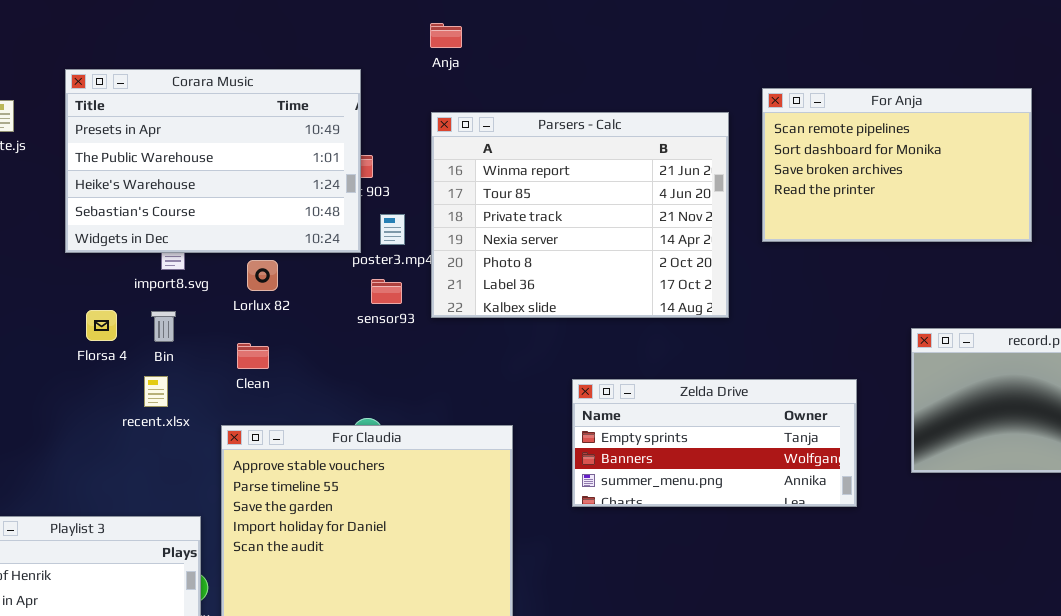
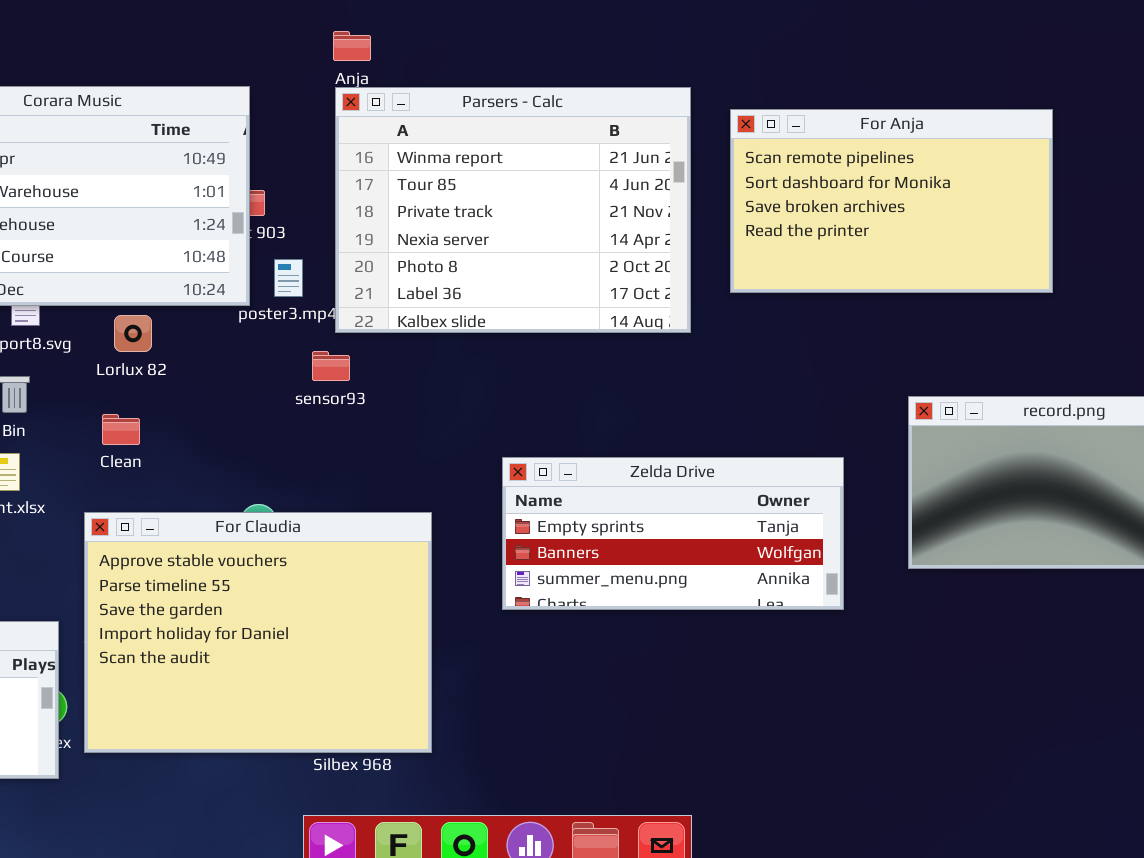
Parsers - Calc: [431,112,729,318] -> [335,87,691,333], moved
sensor93: [371,279,402,304] -> [312,351,350,381], moved

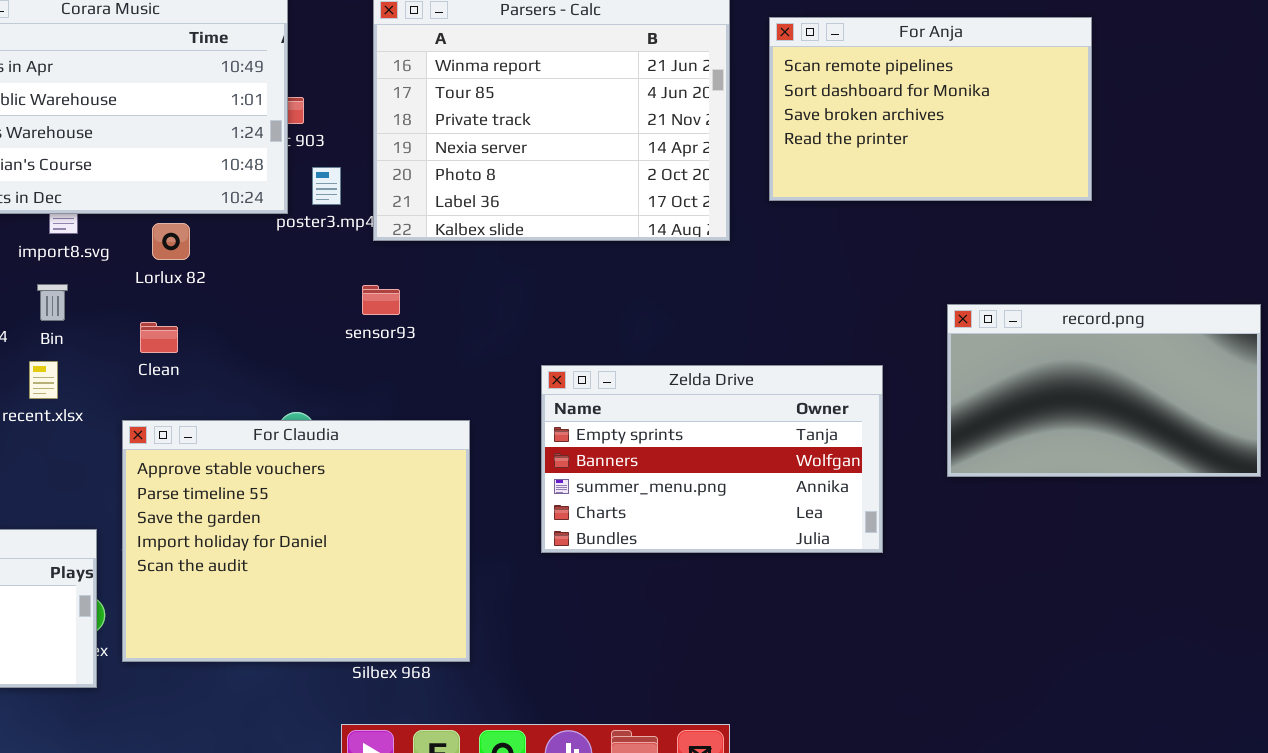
sensor93: [312,351,350,381] -> [362,285,400,315], moved
Zelda Drive: [502,457,844,610] -> [541,365,883,553], resized

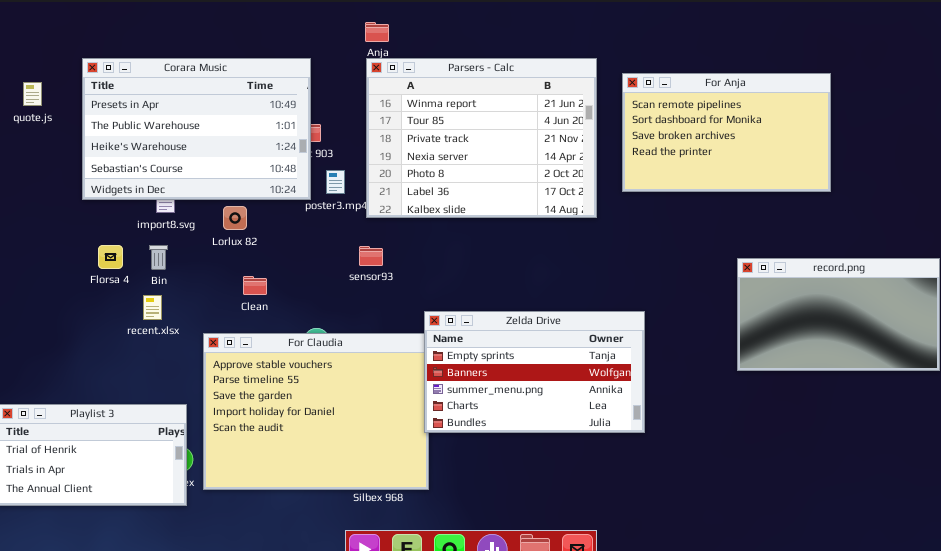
Clean: [140,322,178,353] -> [243,276,267,295], moved
Zelda Drive: [541,365,883,553] -> [424,311,645,433], moved

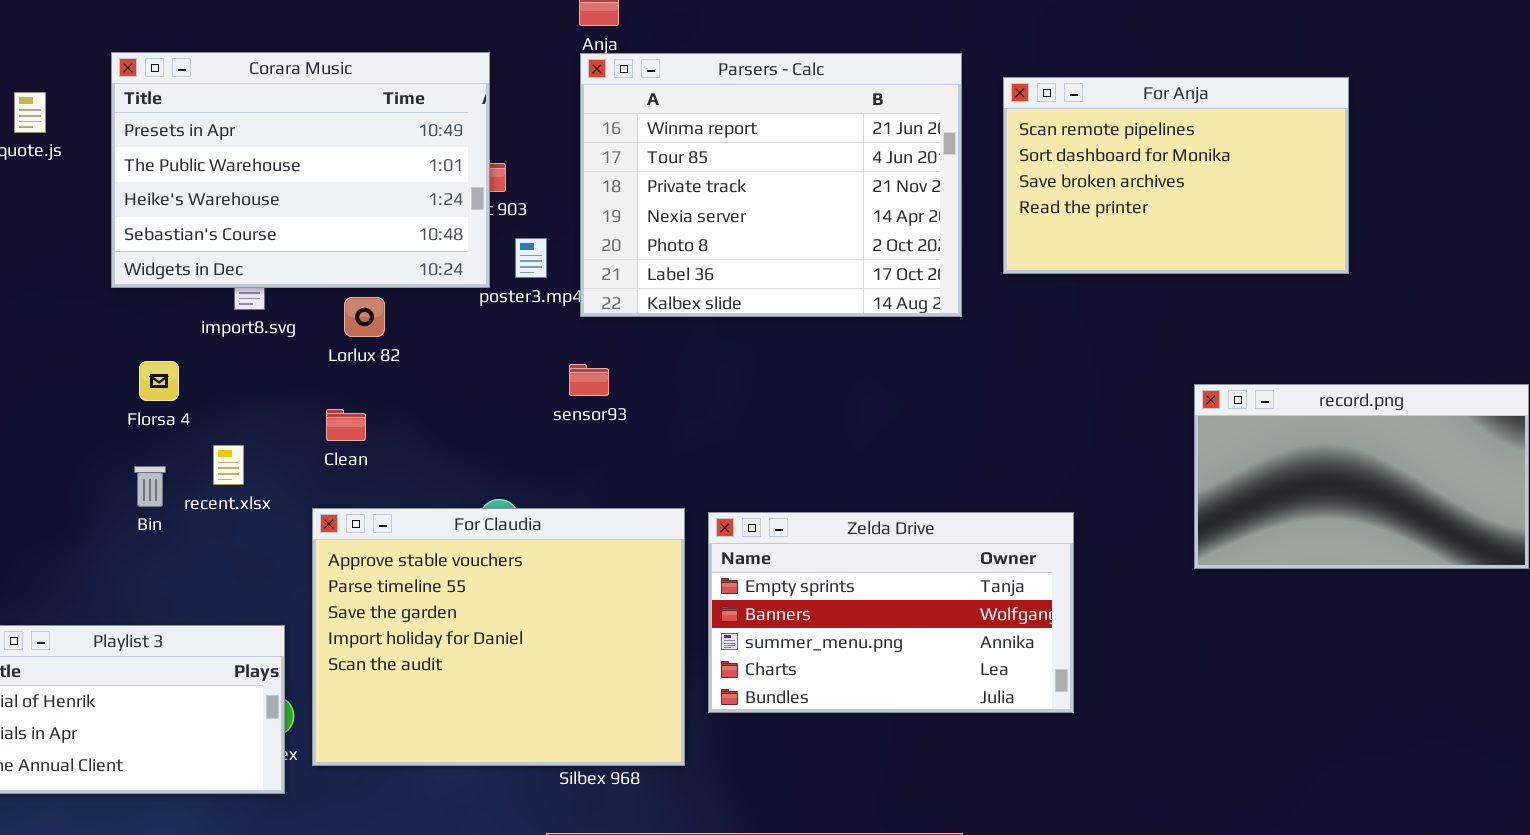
Bin: [149,245,168,270] -> [134,466,166,507], moved
Clean: [243,276,267,295] -> [326,409,366,441], moved
Zelda Drive: [424,311,645,433] -> [708,512,1074,713], moved

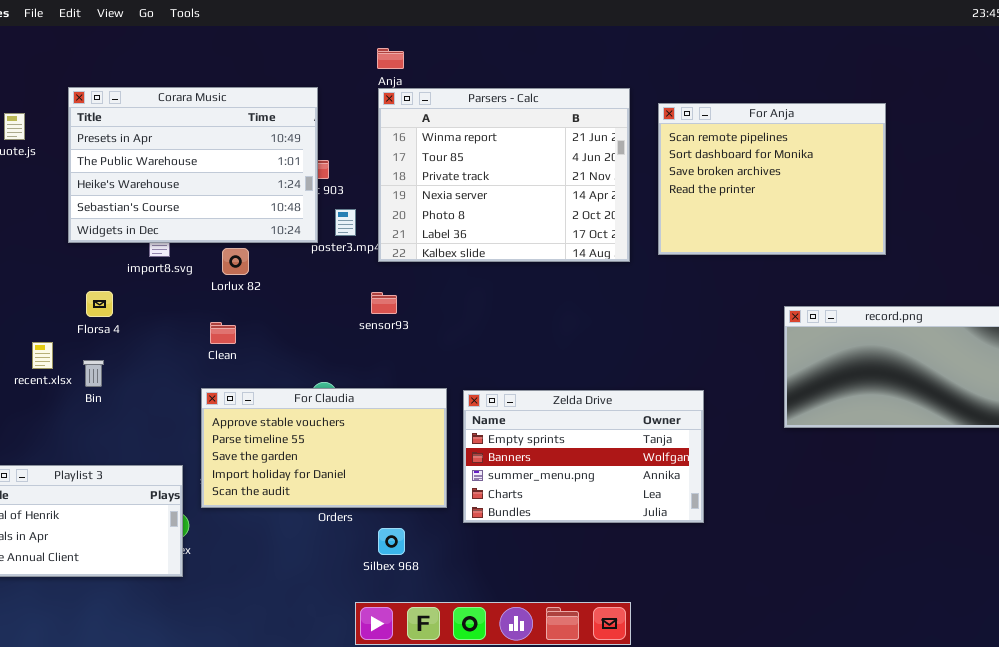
For Anja: [1003,77,1349,274] -> [658,103,886,255], resized
recent.xlsx: [213,445,244,485] -> [32,342,53,369], moved
For Claudia: [312,508,685,766] -> [201,388,447,508], resized

